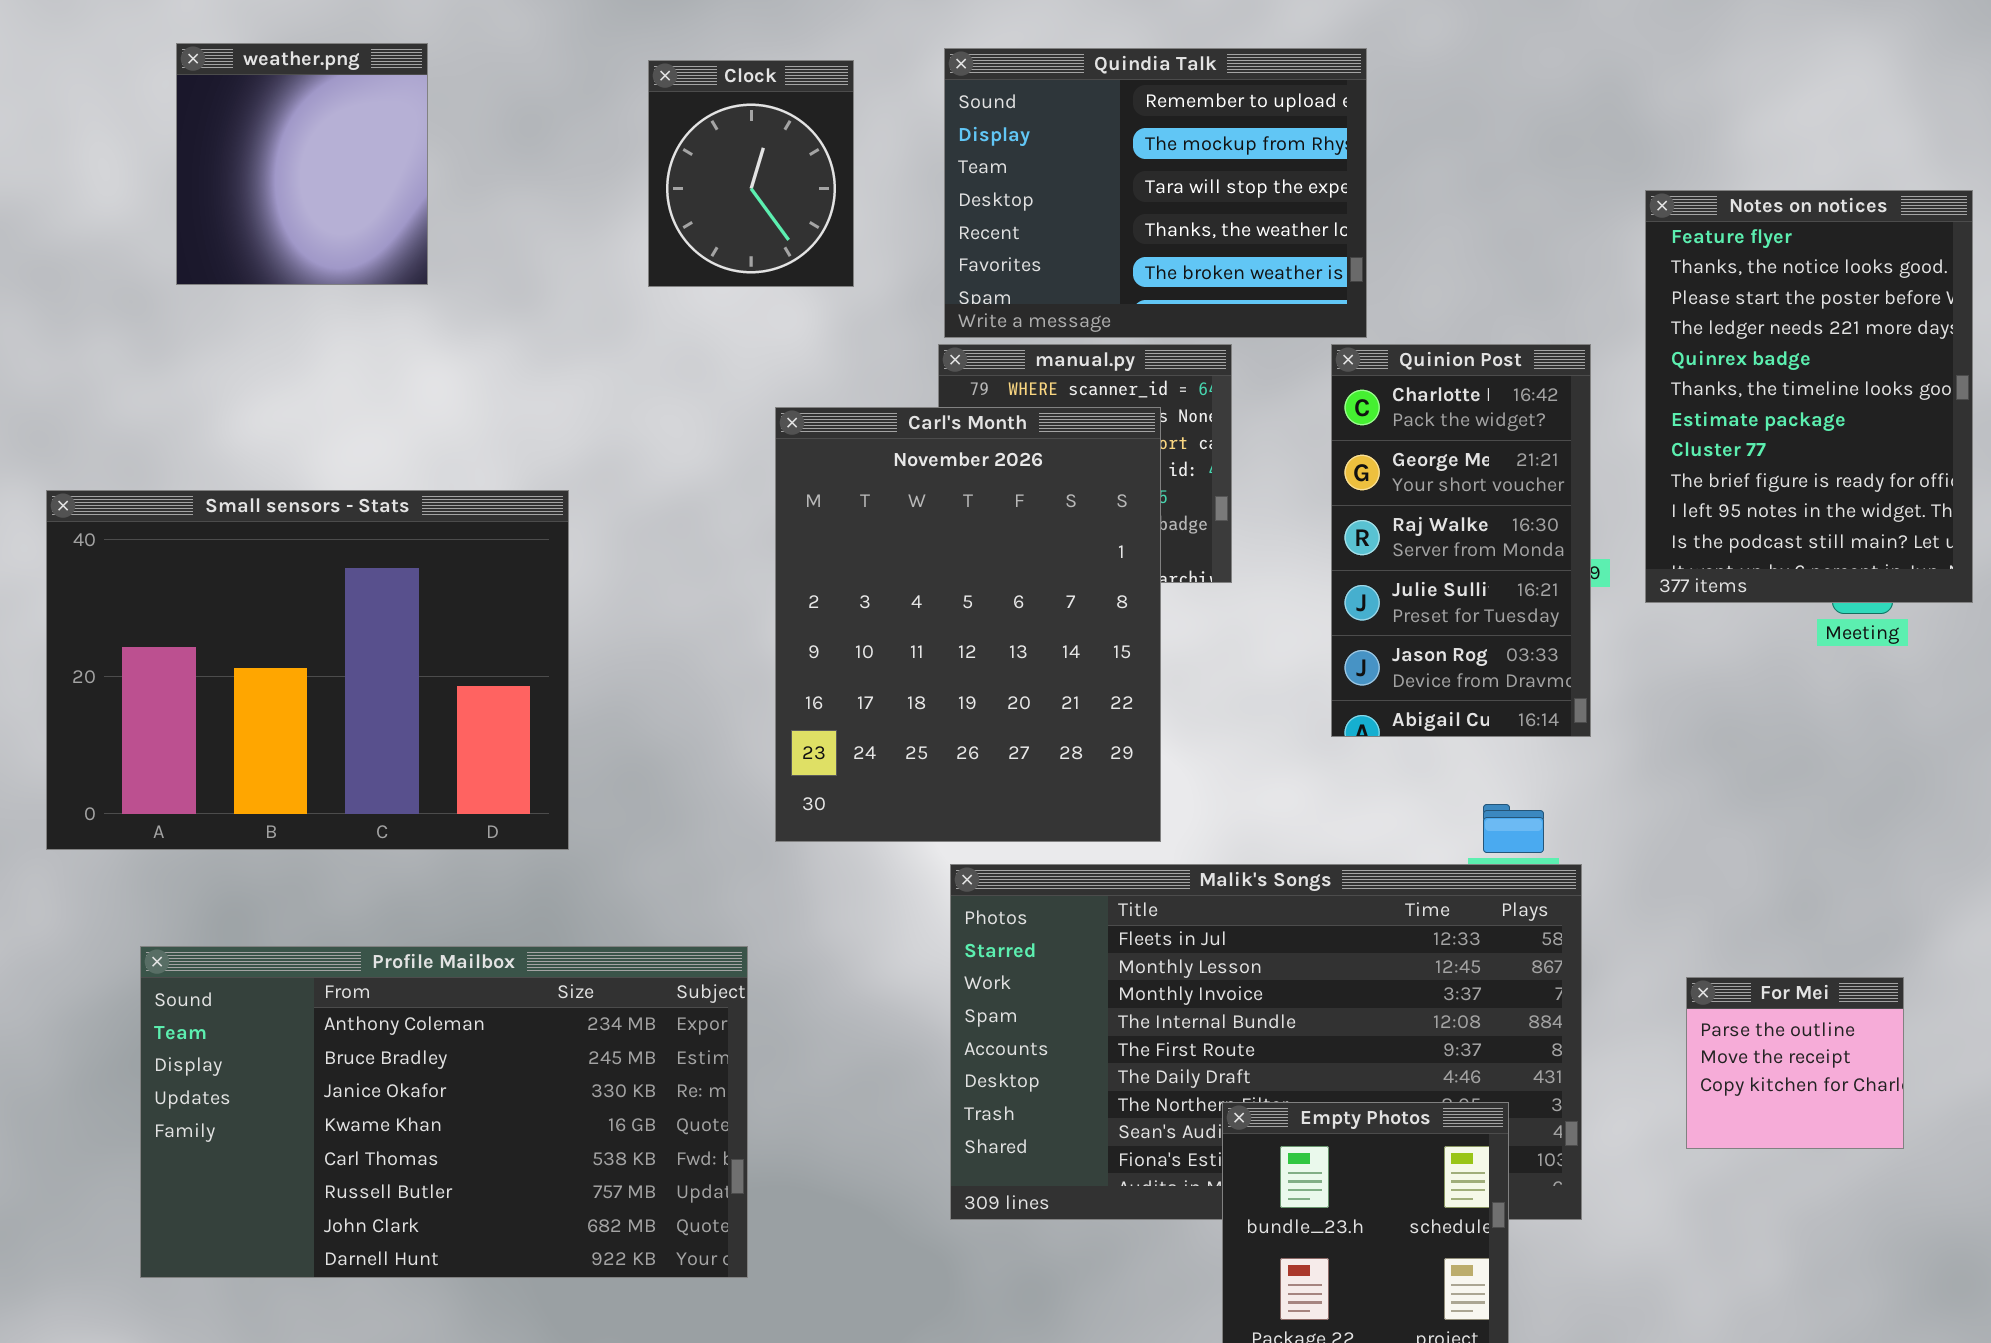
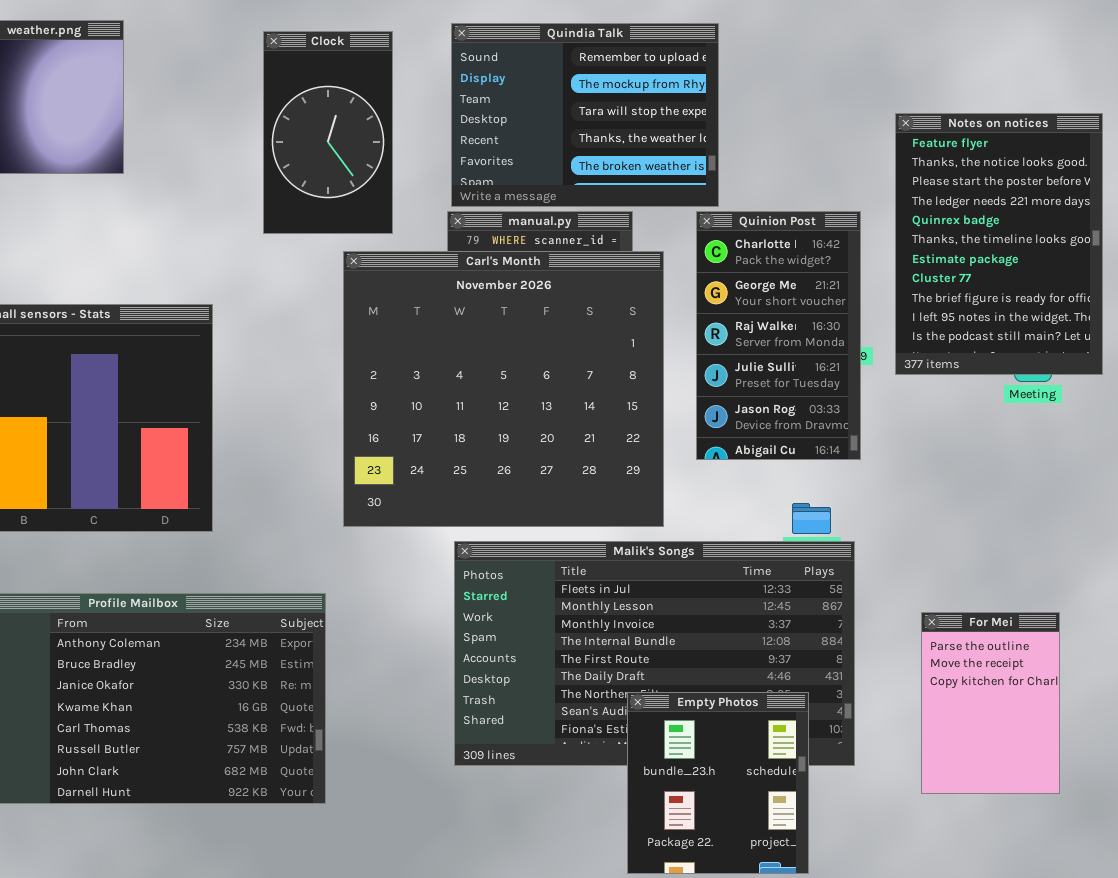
Clock: [648,60,854,287] -> [263,31,393,234], resized
Carl's Month: [775,407,1161,842] -> [343,251,664,527], resized
For Mei: [1686,977,1904,1149] -> [921,612,1060,794], resized

